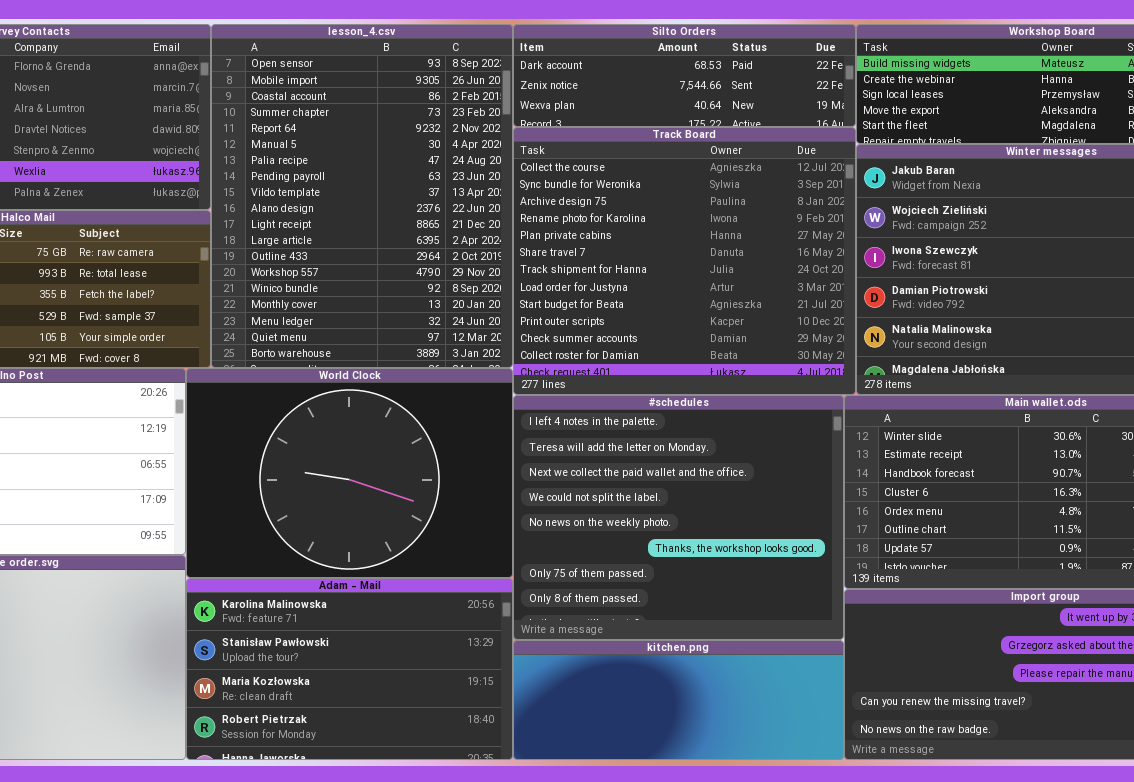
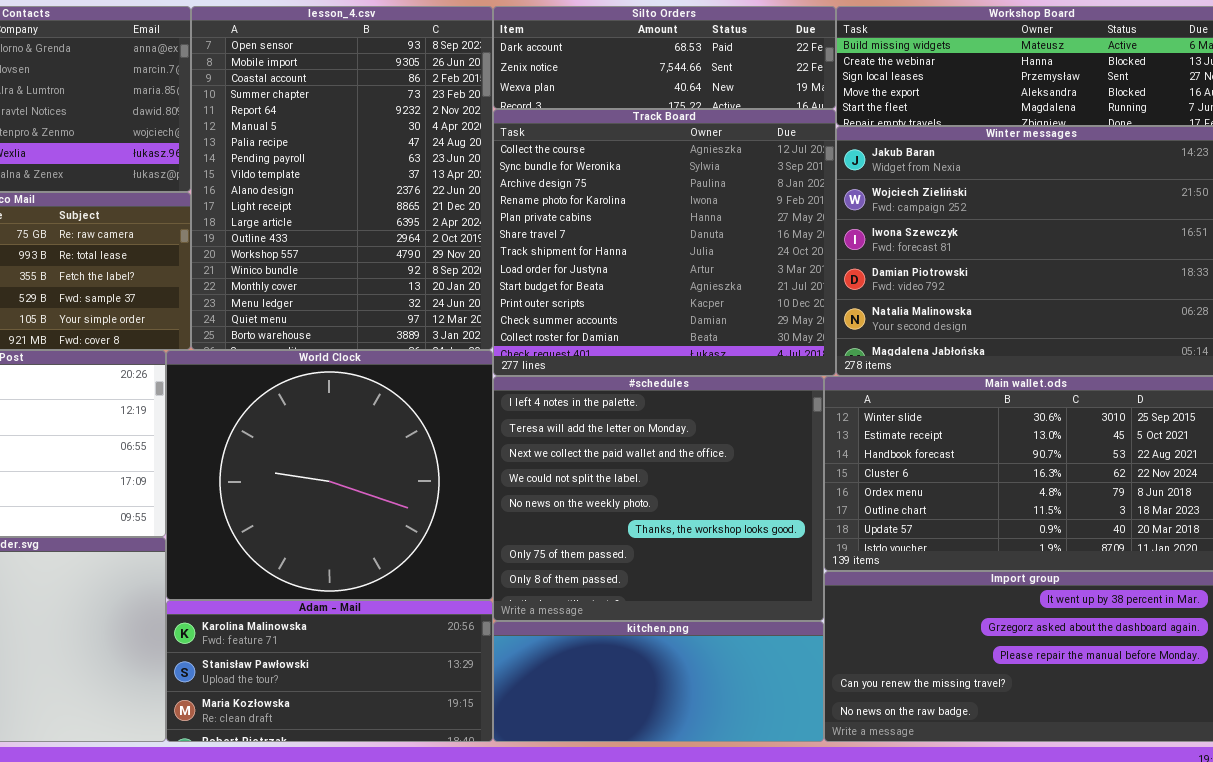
World Clock: [186,368,513,578] -> [166,350,493,600], resized
Adam - Mail: [186,578,513,760] -> [166,600,493,742], resized

